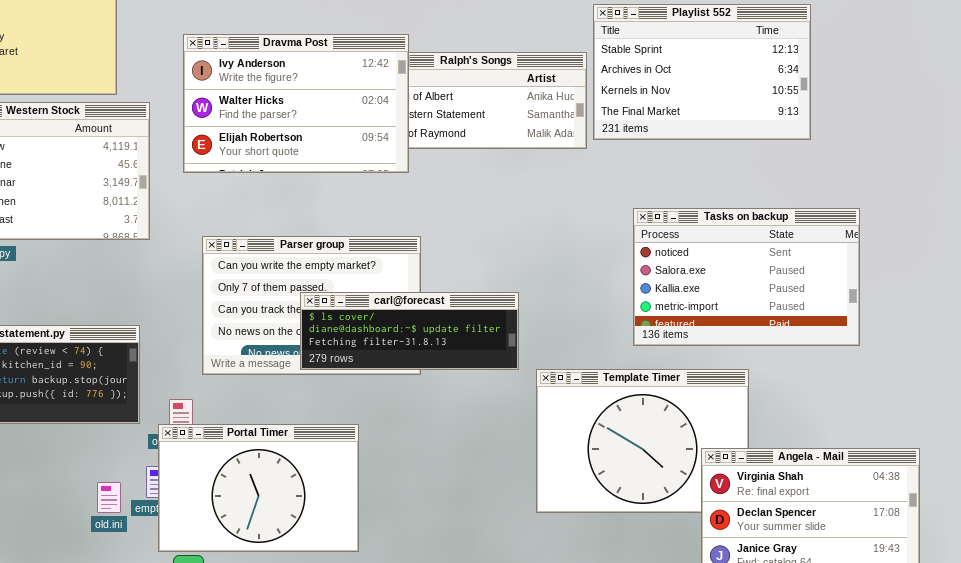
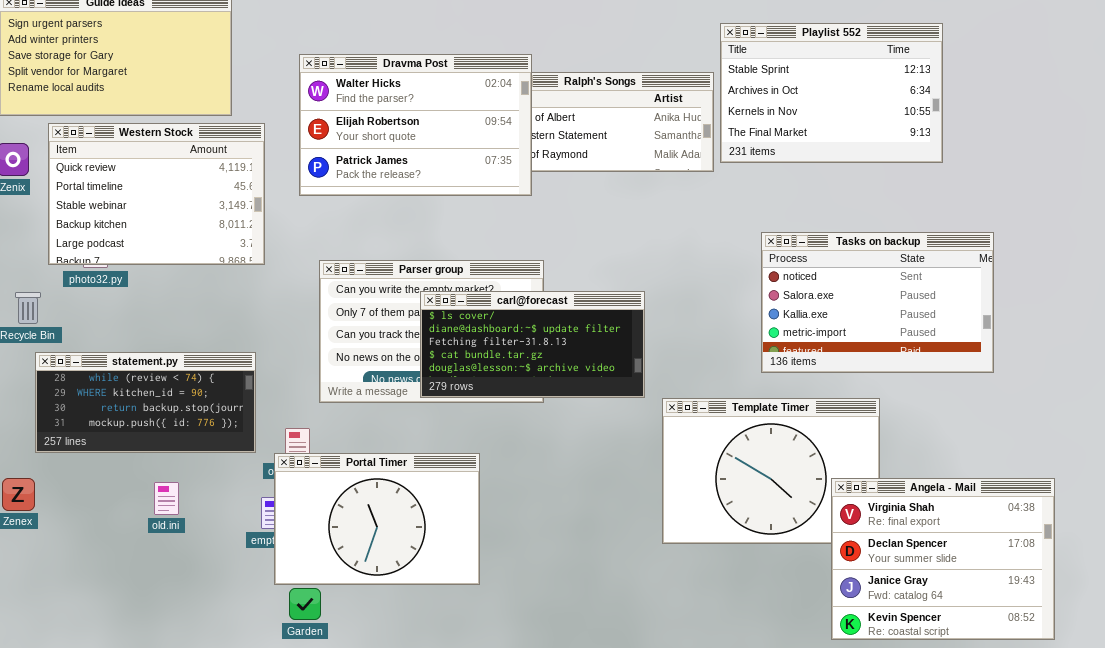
Dravma Post: [183,34,409,173] -> [299,54,532,196], scrolled down 1 row
carl@forecast: [300,292,519,370] -> [420,291,645,398], resized
old.ini: [97,482,121,513] -> [154,482,179,515], moved

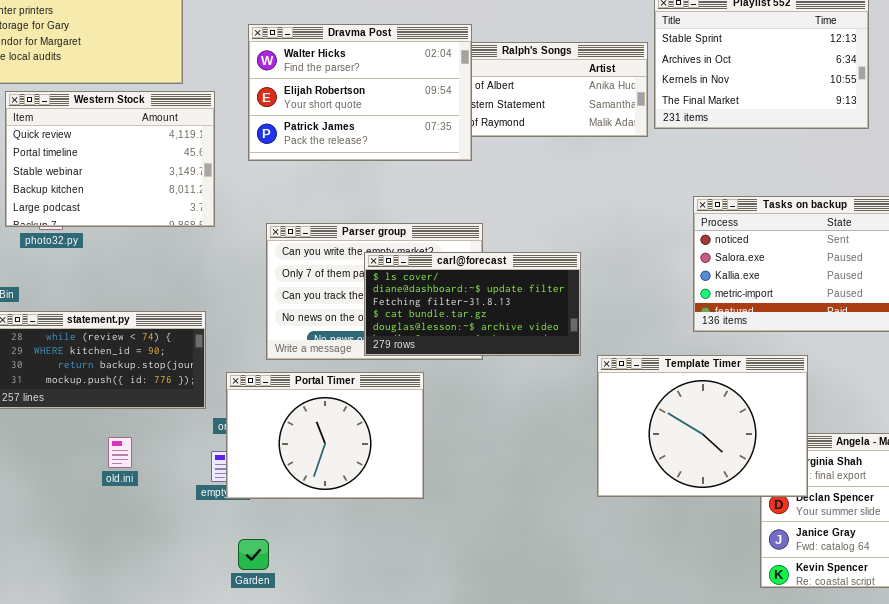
Template Timer: [662,398,880,544] -> [597,355,808,497], raised
Portal Timer: [274,453,480,585] -> [226,372,424,499], moved

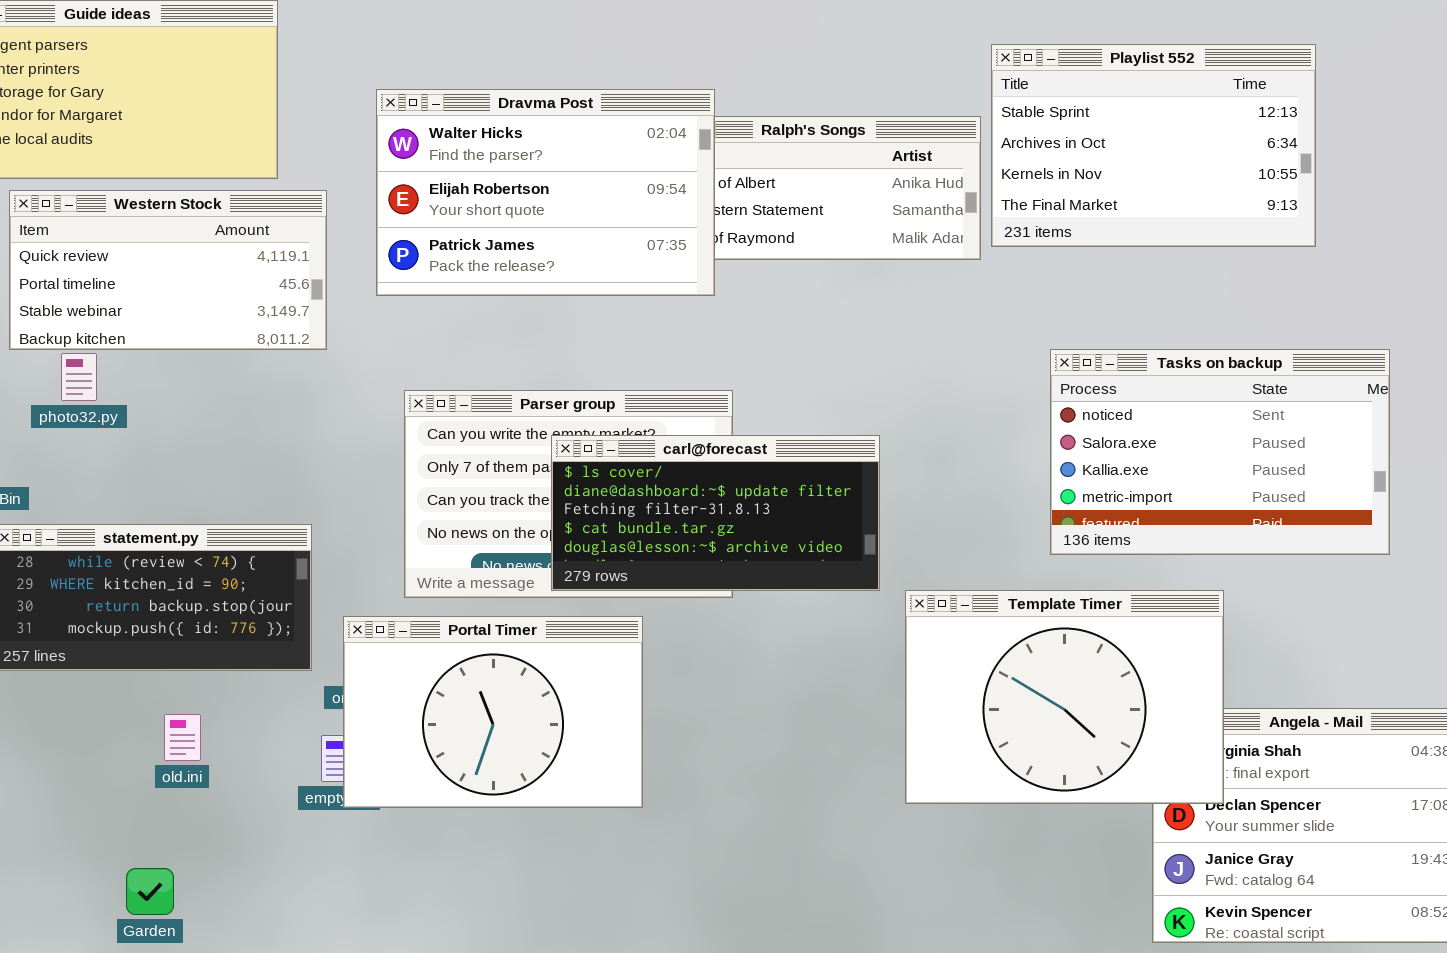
Western Stock: [5,91,215,227] -> [9,190,327,350], resized
Garden: [238,539,269,570] -> [126,868,174,915], moved

